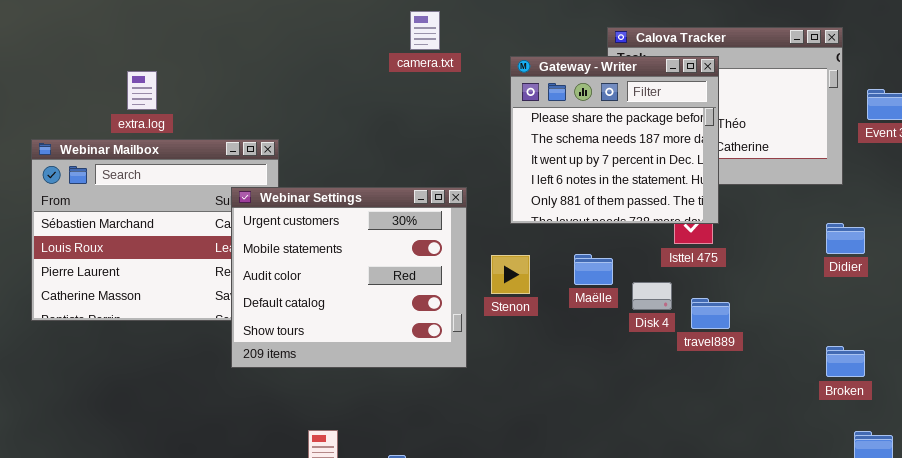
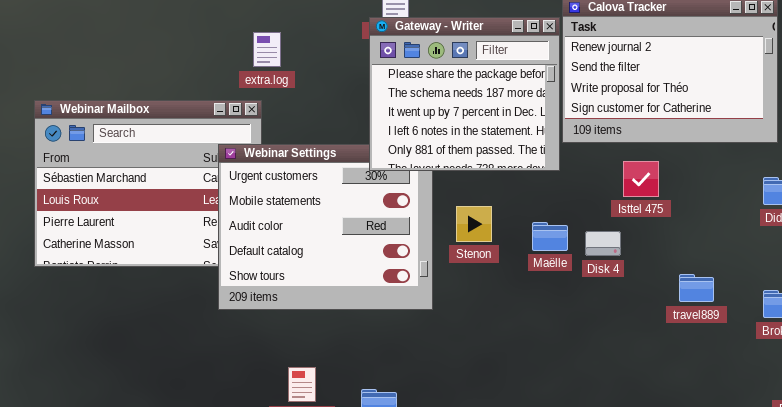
Gateway - Writer: [510,56,719,224] -> [369,17,560,171], moved
extra.log: [127,71,157,110] -> [253,32,281,67], moved
Maëlle: [574,254,613,285] -> [532,222,568,251], moved
travel889: [691,298,730,329] -> [679,274,714,302], moved

